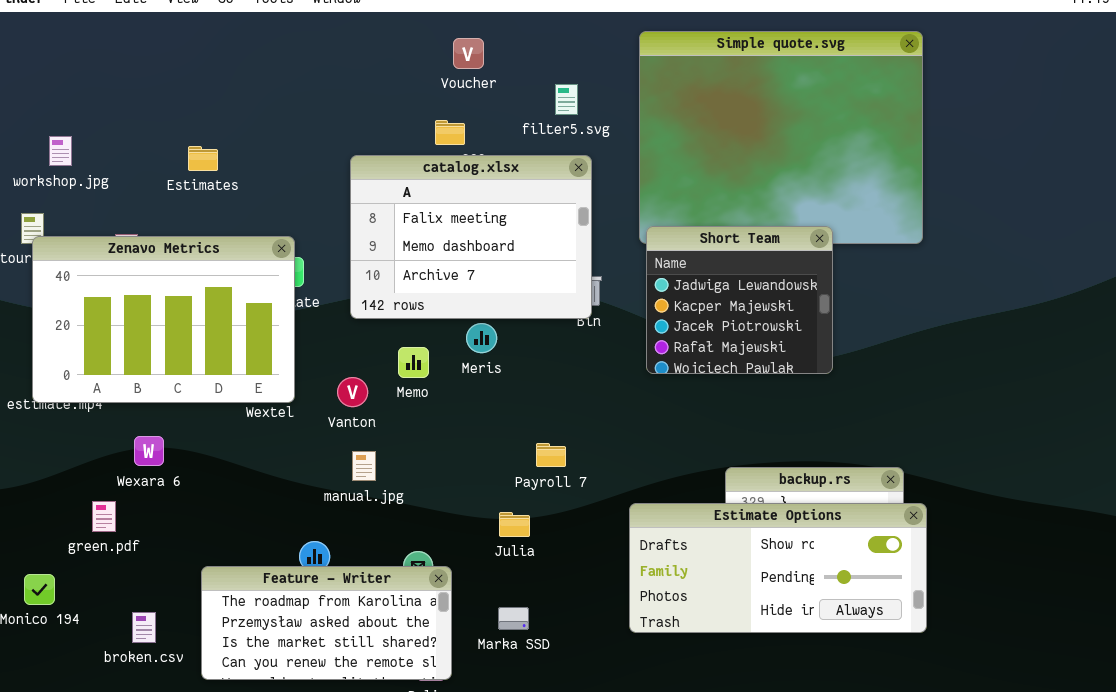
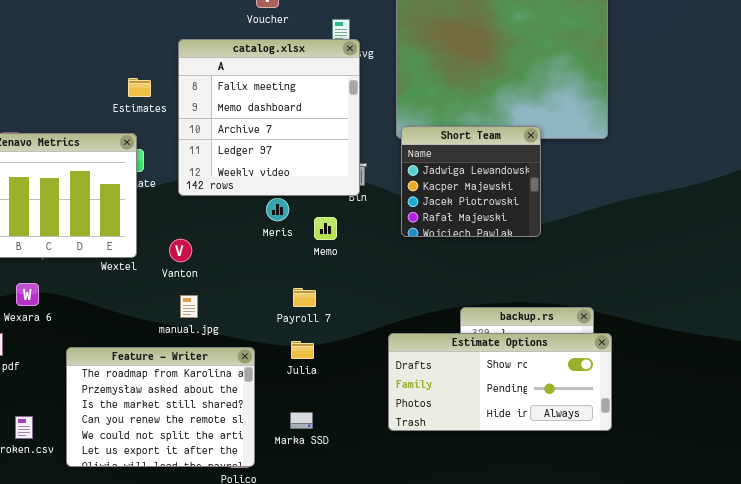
Estimates: [188,146,218,171] -> [128,78,151,97], moved
catalog.xlsx: [350,155,592,319] -> [178,39,360,196], resized
Memo: [398,347,429,378] -> [314,217,337,240], moved
Payroll 7: [536,443,566,467] -> [293,288,316,307], moved
Feature - Writer: [201,566,452,680] -> [66,347,255,467], resized

